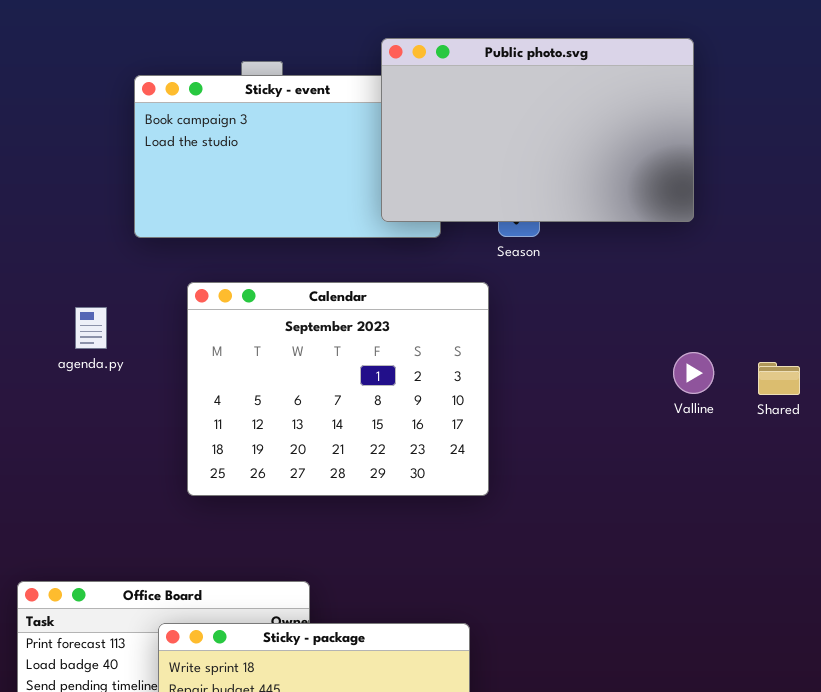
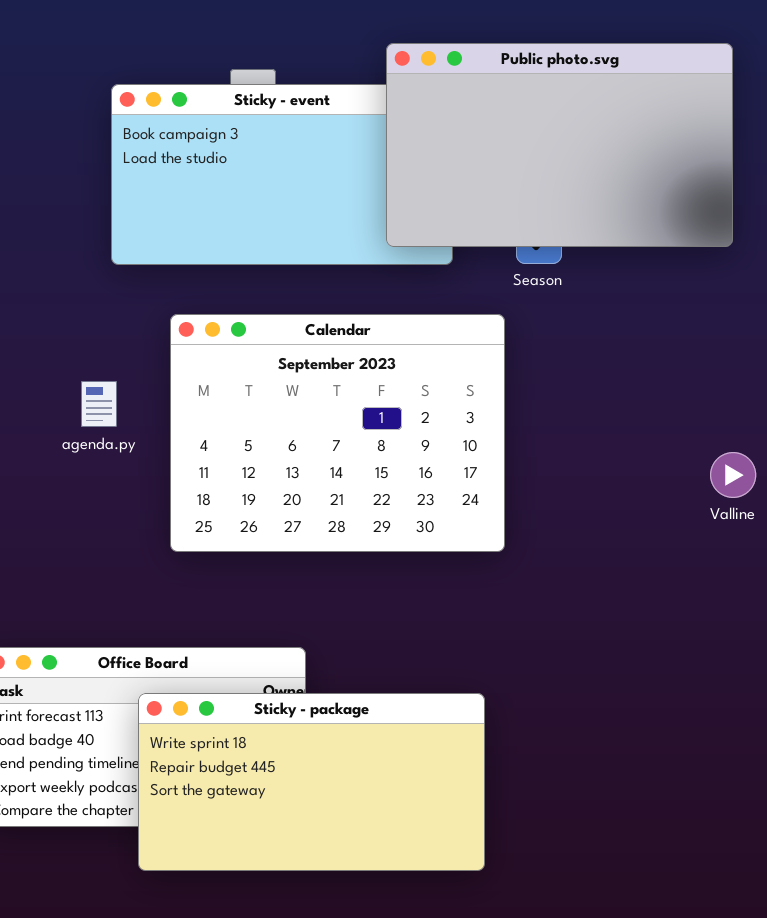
agenda.py: [75,307,107,349] -> [81,381,117,427], moved
Valline: [673,352,714,394] -> [710,452,756,498], moved

